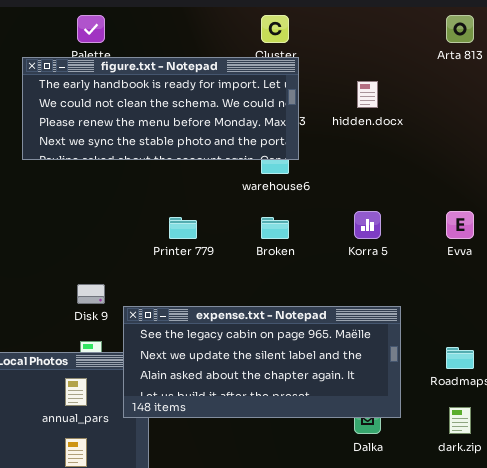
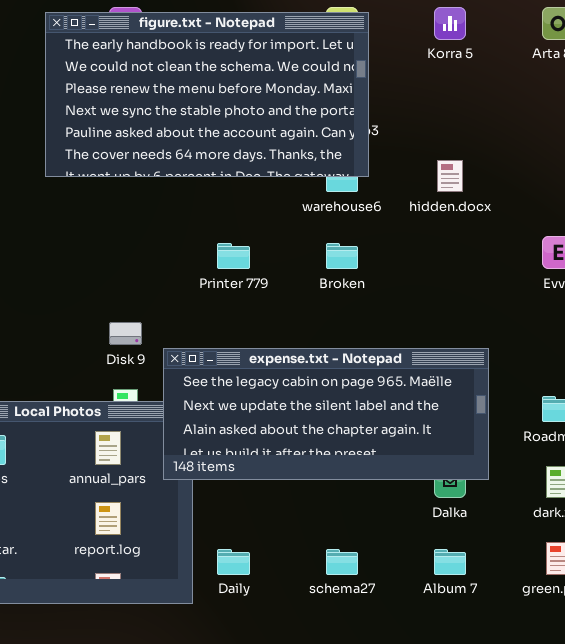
figure.txt - Notepad: [22,57,299,160] -> [45,12,369,177], resized
hidden.docx: [357,81,378,108] -> [437,160,463,192], moved
Korra 5: [354,211,381,239] -> [434,7,466,40], moved

